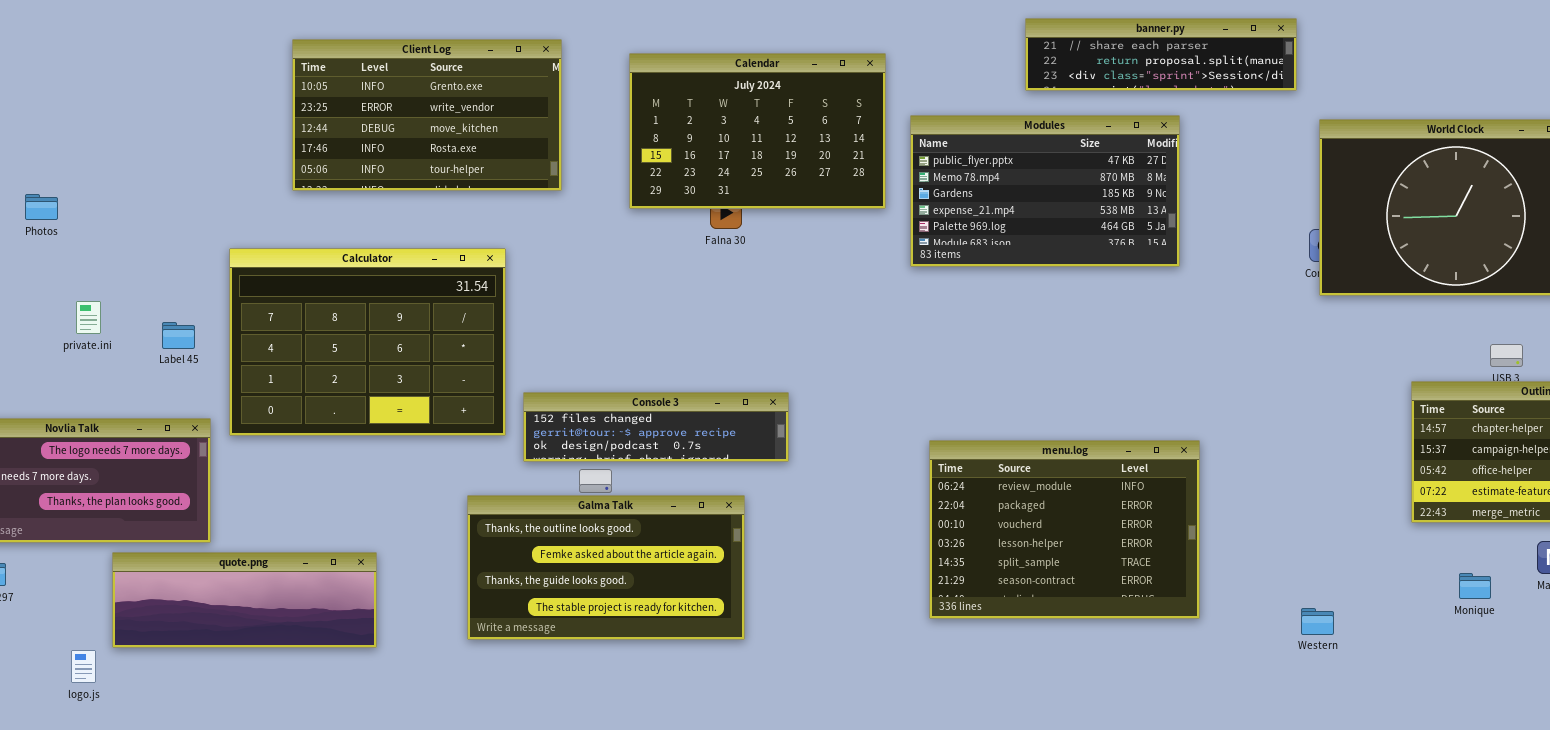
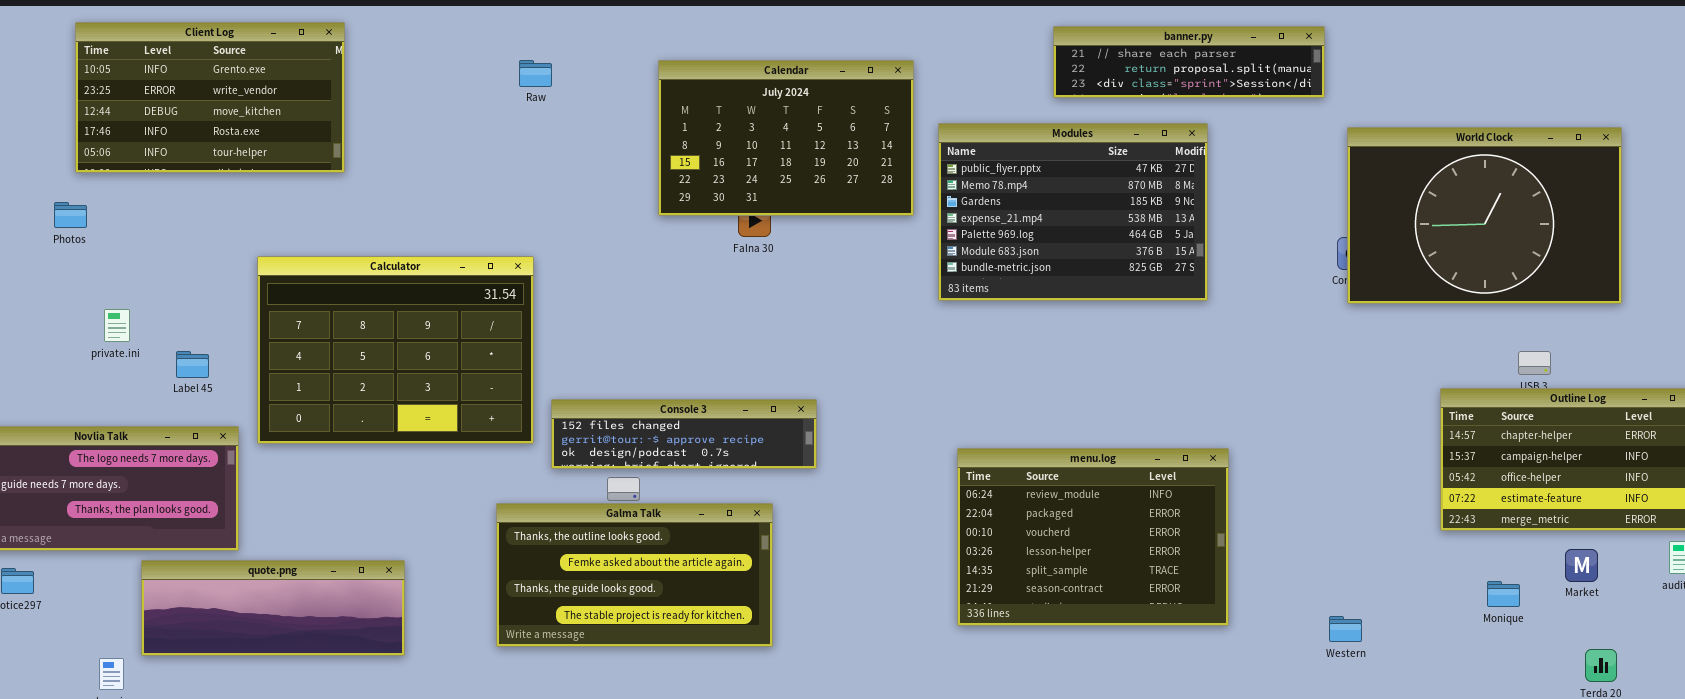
Client Log: [292,39,562,191] -> [75,22,345,173], moved
Modules: [910,115,1180,267] -> [938,123,1208,301], resized
Label 45: [162,322,195,349] -> [176,351,209,378], moved

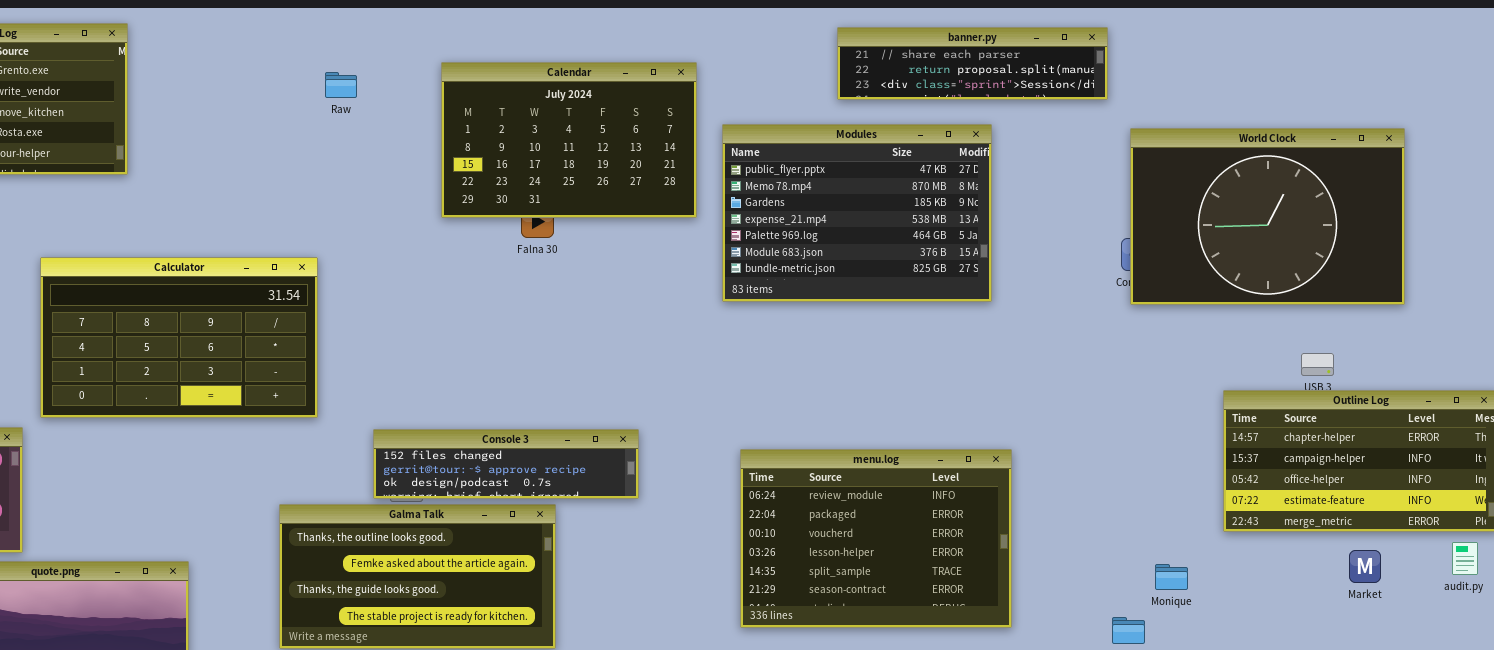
Raw: [519,60,552,87] -> [325,72,357,98], moved
Calculator: [257,256,534,444] -> [40,257,318,418], resized
Console 3: [551,399,817,469] -> [373,429,639,499], moved
Monique: [1487,581,1520,607] -> [1155,564,1188,590], moved

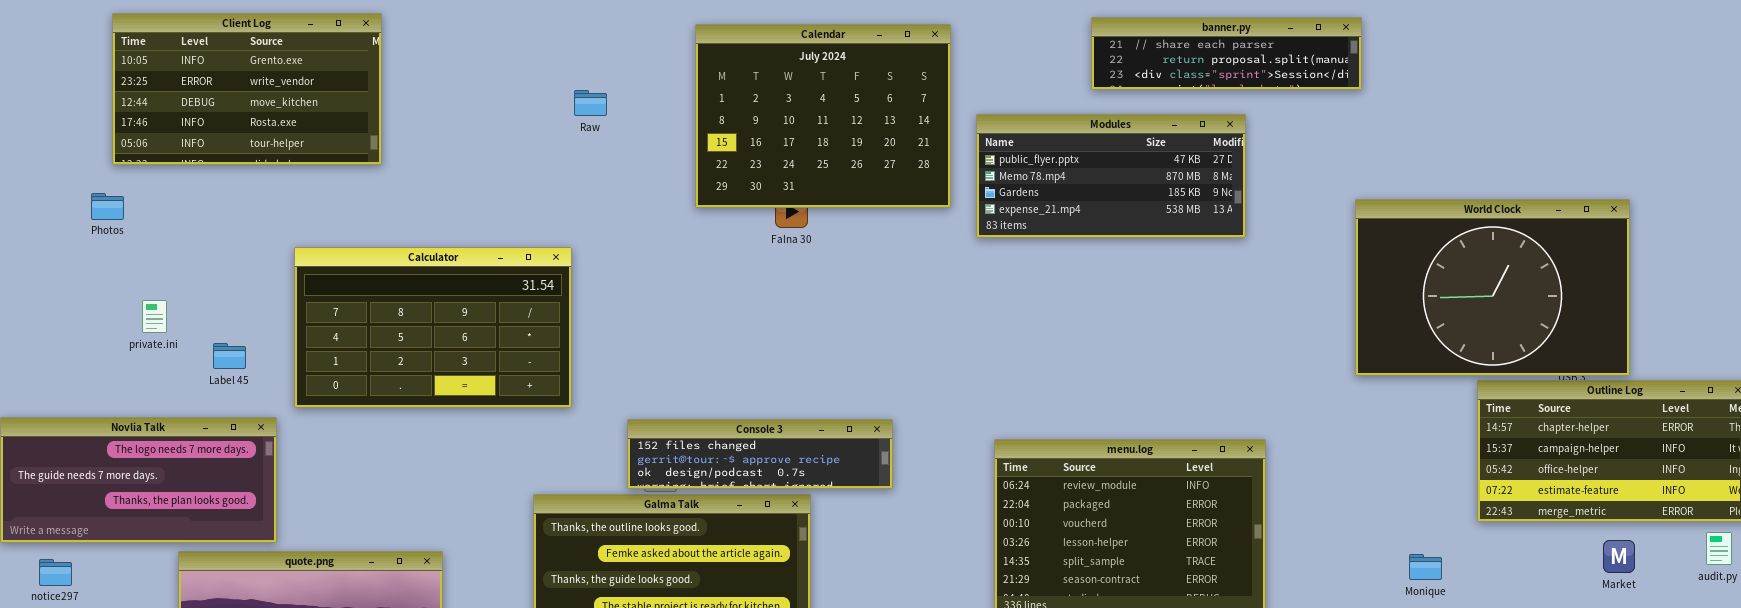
Calendar: [441,62,697,218] -> [695,24,951,208], resized
Raw: [325,72,357,98] -> [574,90,607,116], moved
Modules: [722,124,992,302] -> [976,114,1246,238], resized
World Clock: [1130,128,1405,305] -> [1355,199,1630,376], moved

